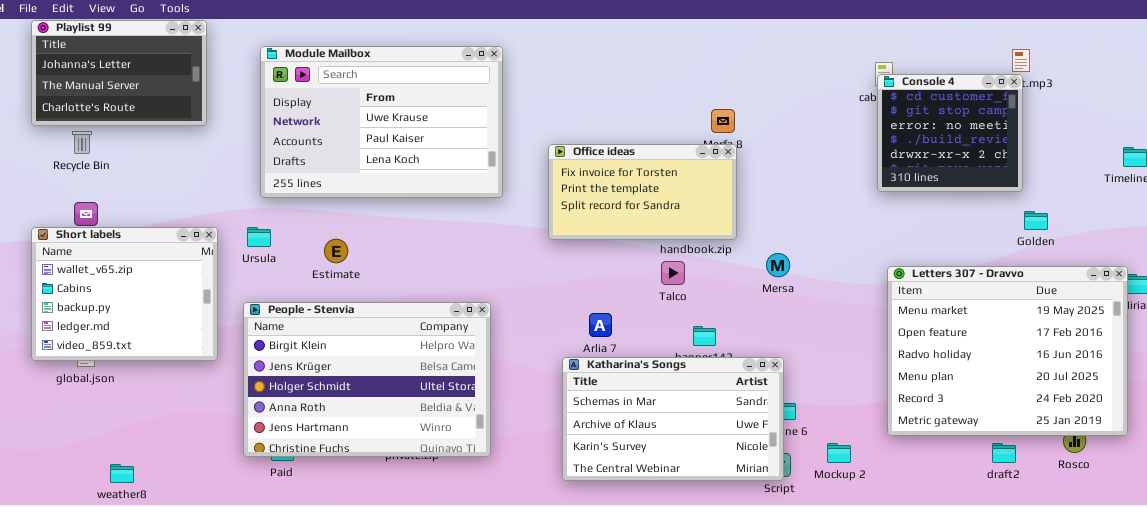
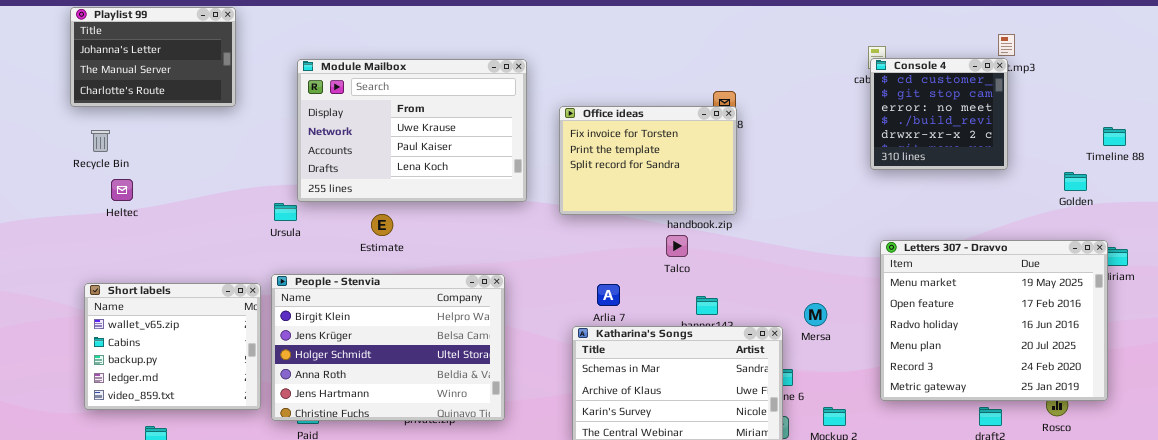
Module Mailbox: [260,46,503,198] -> [297,59,527,202], moved
Recycle Bin: [72,131,92,154] -> [91,130,110,152], moved
Office ideas: [548,144,737,240] -> [559,106,737,215], resized
Golden: [1024,211,1048,230] -> [1064,172,1087,191], moved
Short labels: [31,227,218,361] -> [84,283,261,410], moved
Estimate: [324,239,348,263] -> [371,214,393,236], moved
Mersa: [766,253,790,277] -> [804,303,827,326], moved

